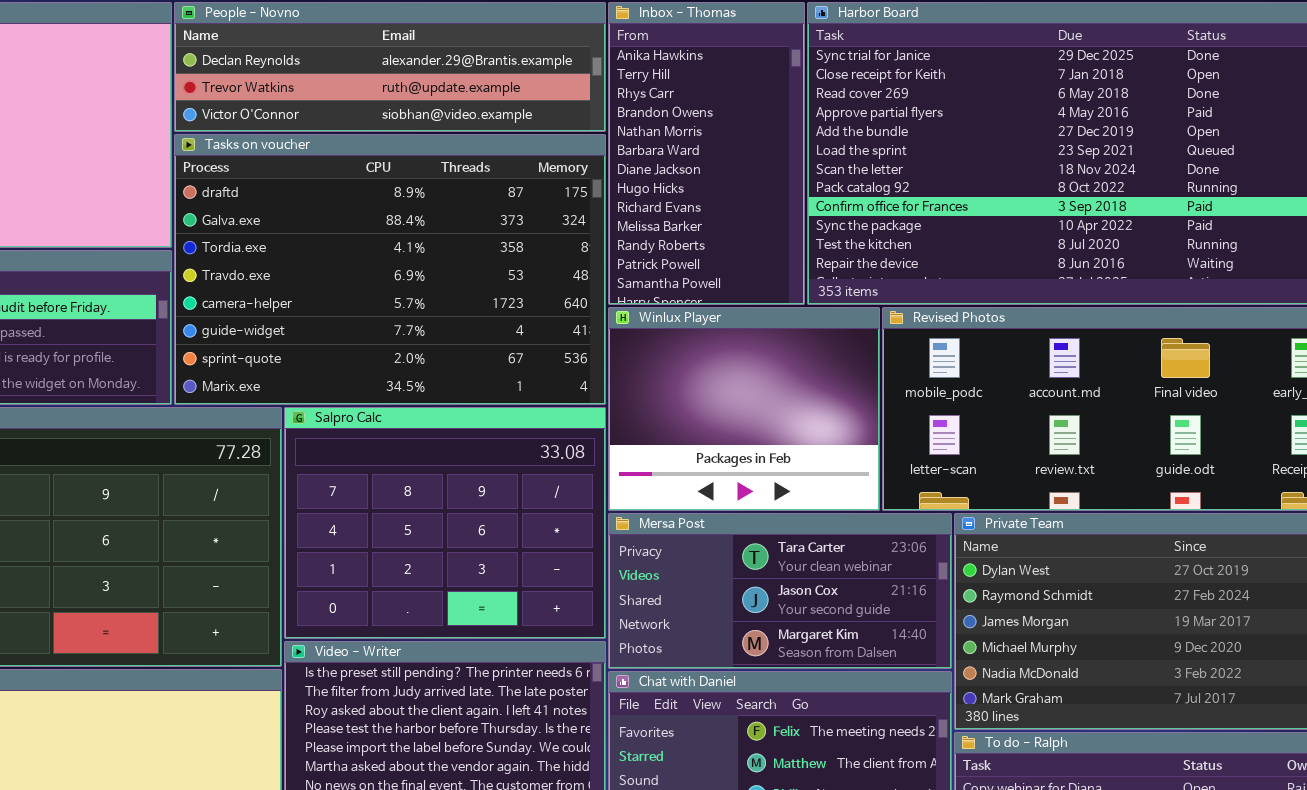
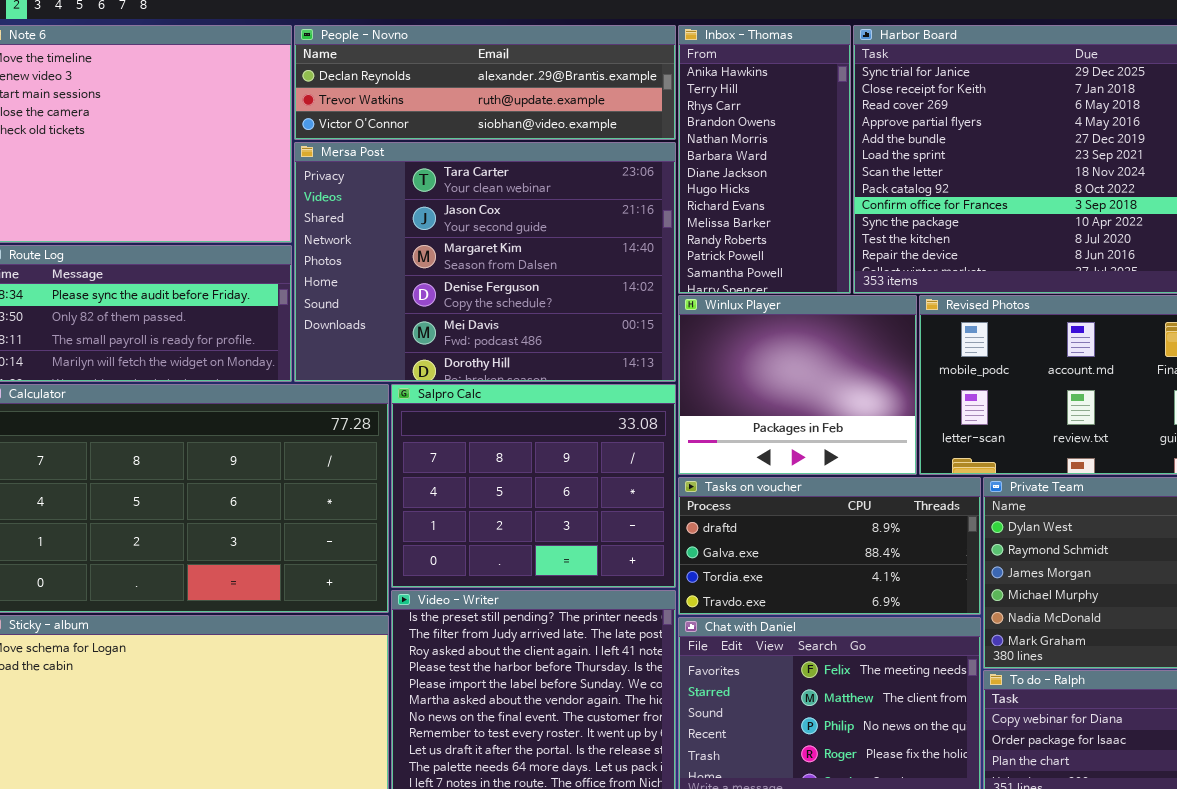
Tasks on voucher: [174,134,606,405] -> [678,477,981,615], moved, resized
Mersa Post: [608,513,952,669] -> [294,142,676,382], moved, resized

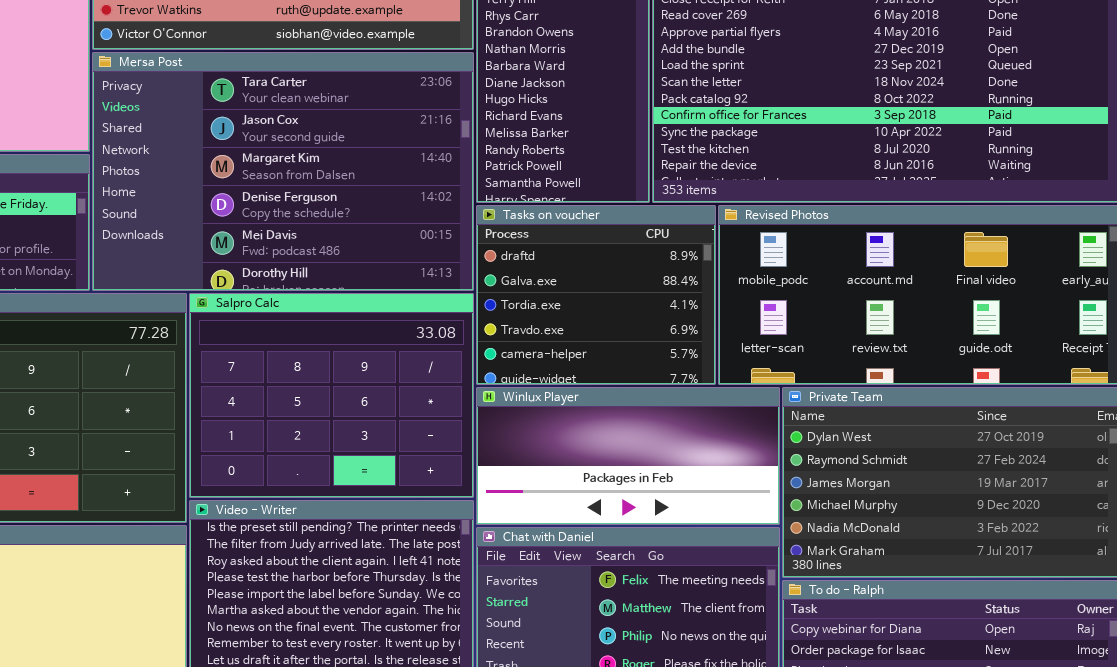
Winlux Player: [678,295,917,475] -> [476,387,780,525], moved, resized
Tasks on voucher: [678,477,981,615] -> [476,205,716,385], moved, resized

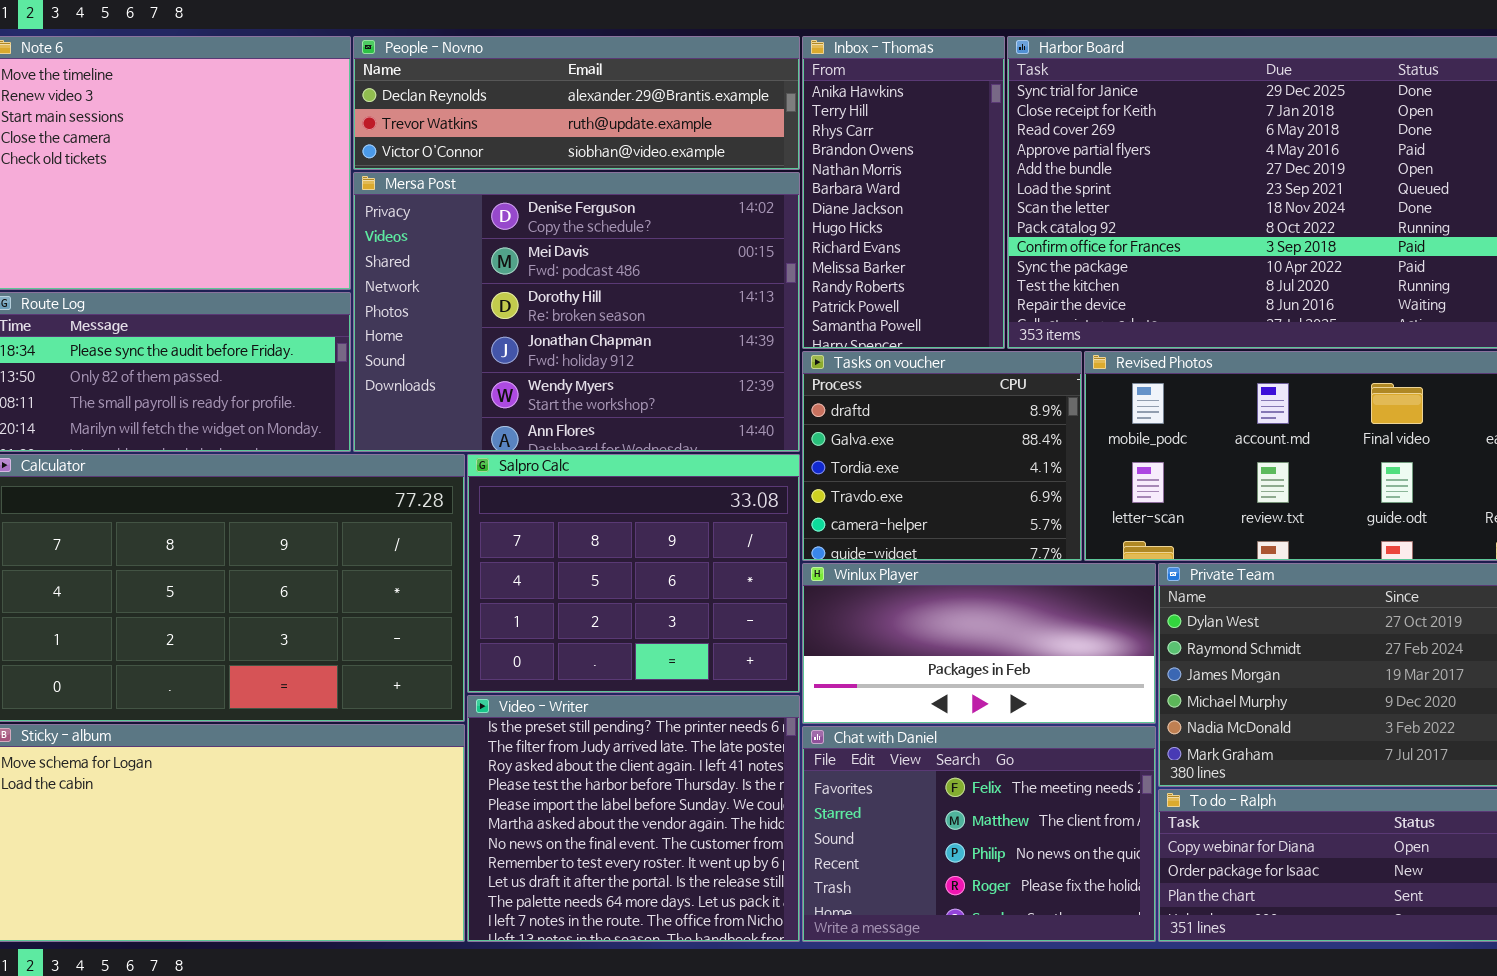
Mersa Post: [92,52,474,291] -> [353,172,800,452], scrolled down 3 rows

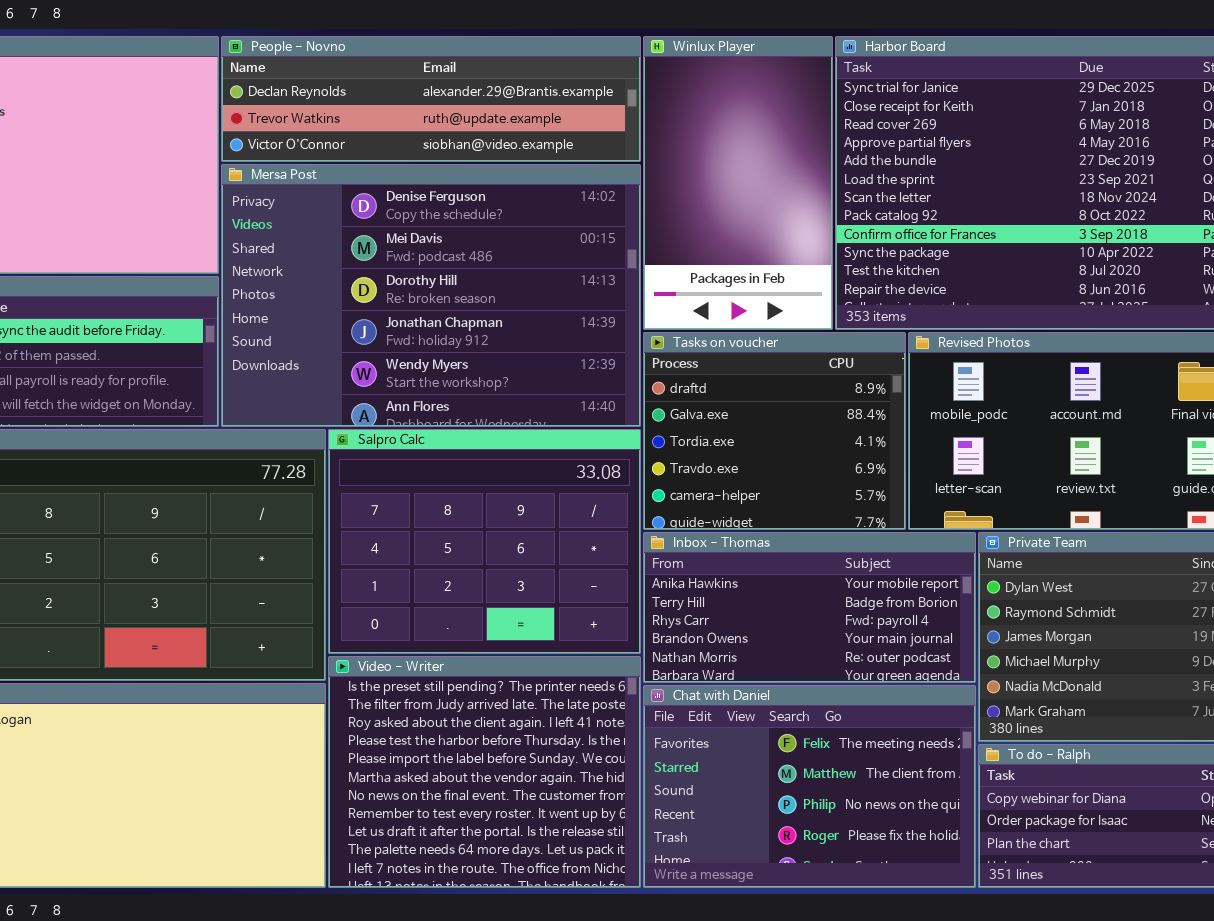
Inbox - Thomas: [802,36,1005,349] -> [643,532,976,683], moved, resized
Winlux Player: [802,563,1156,724] -> [643,36,833,330], moved, resized

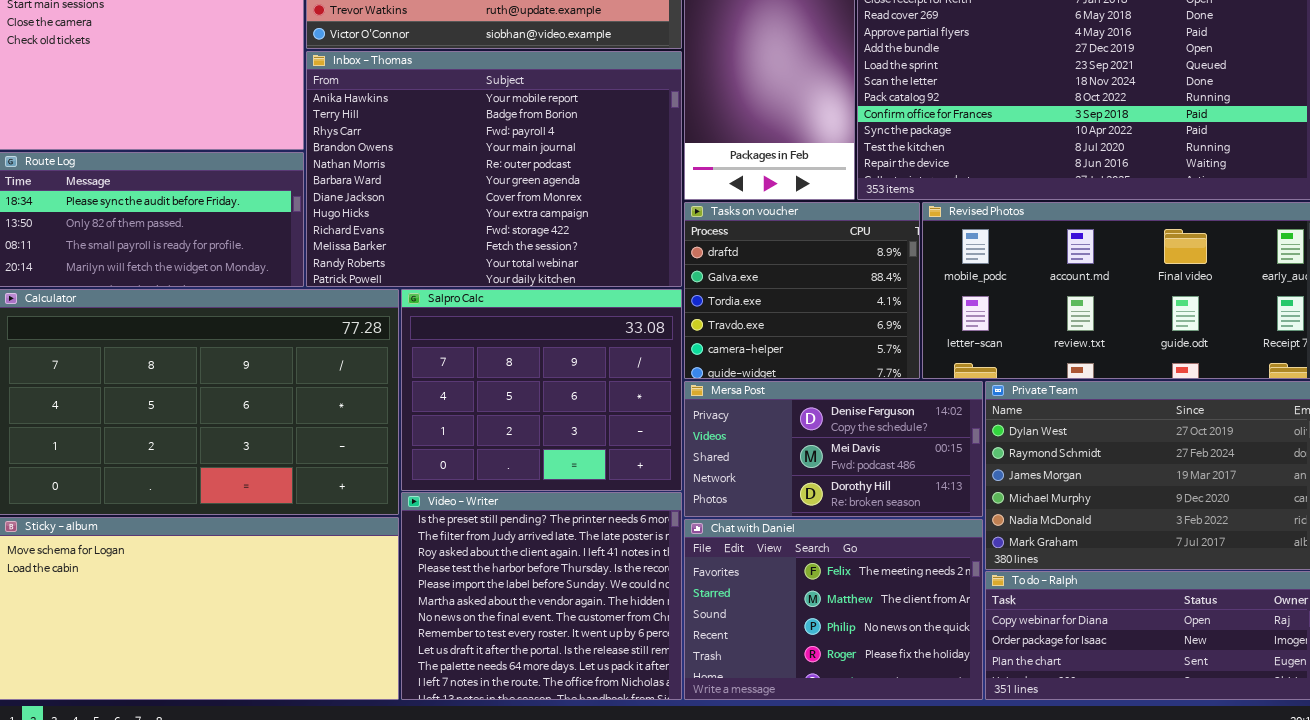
Mersa Post: [221,164,641,427] -> [684,381,983,517], moved, resized
Inbox - Thomas: [643,532,976,683] -> [306,51,682,287], moved, resized

